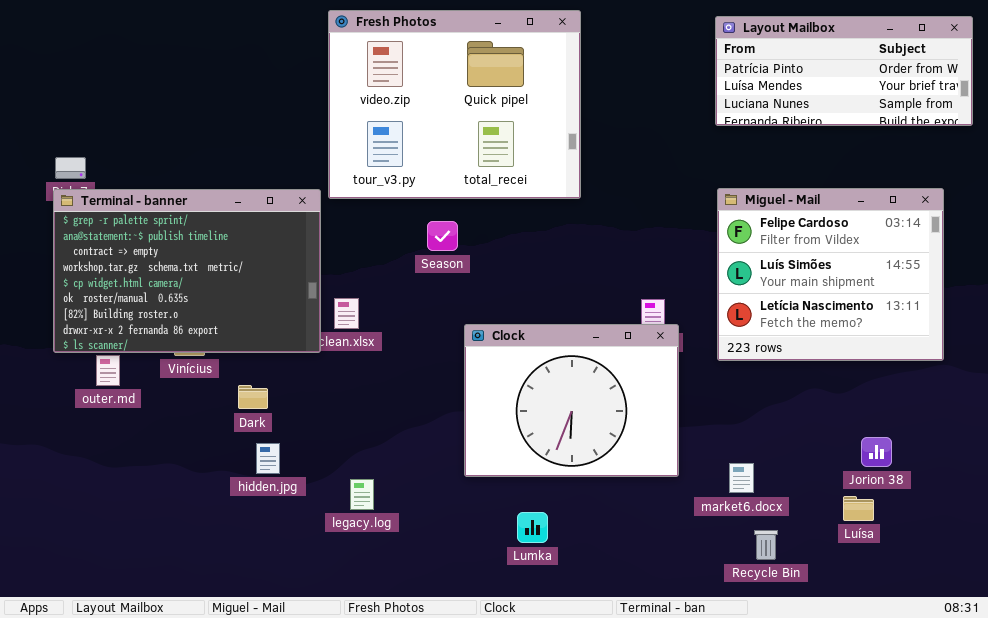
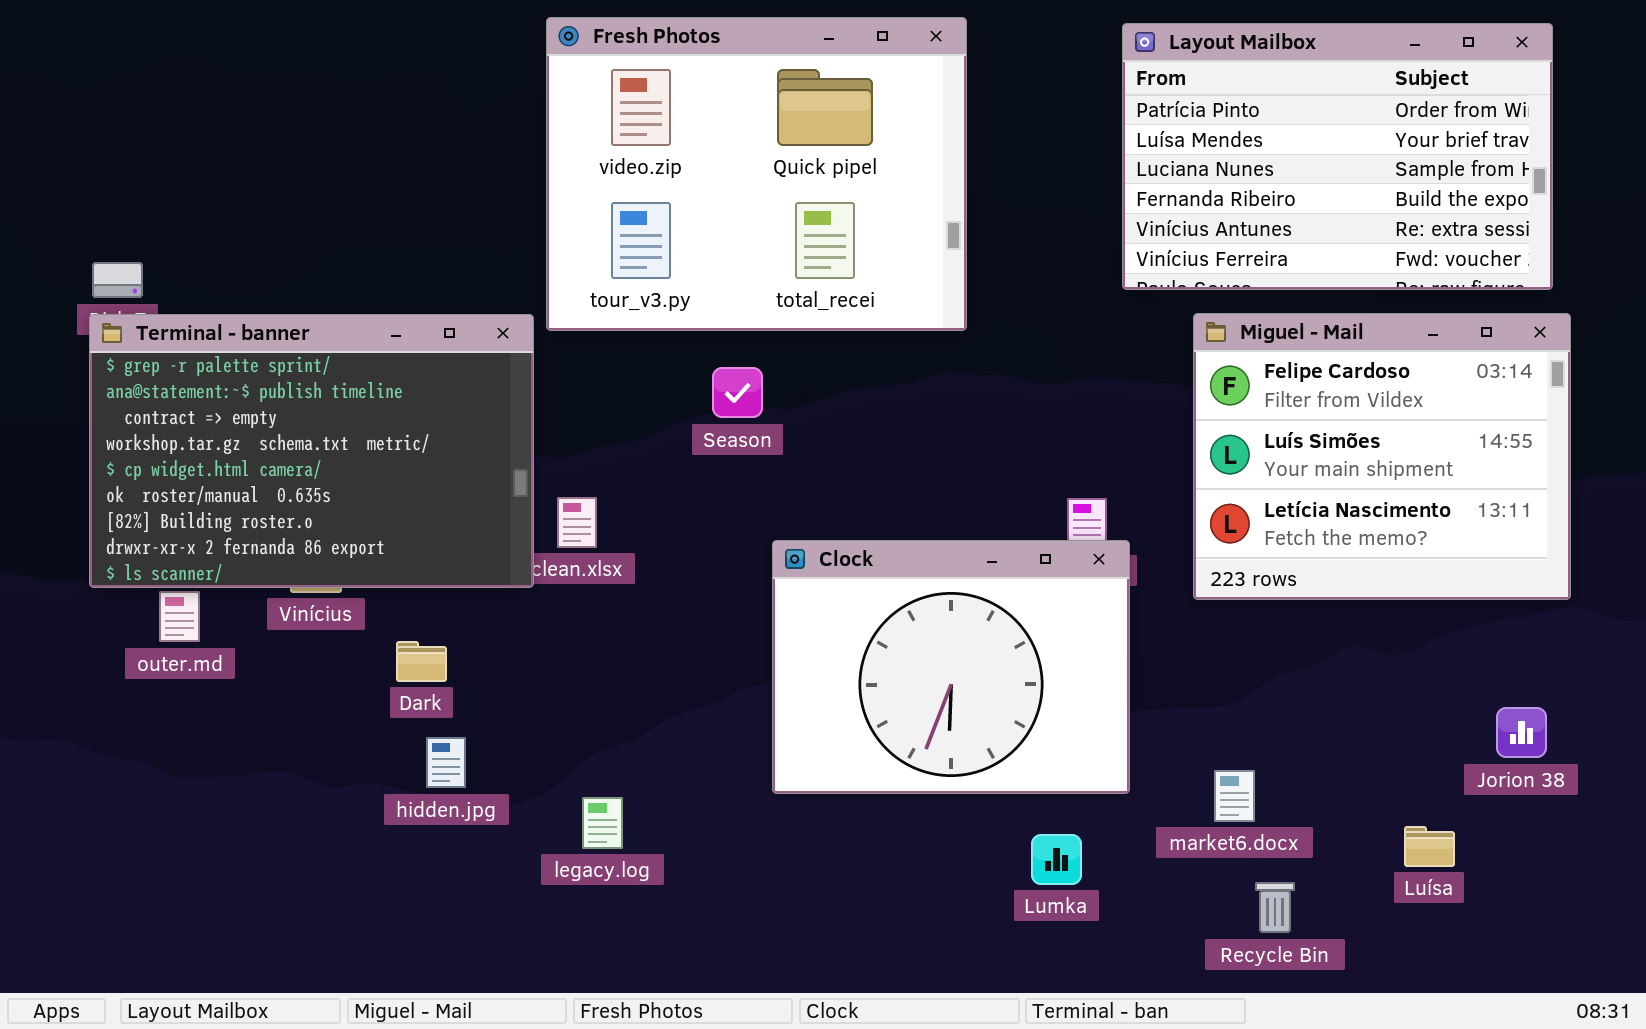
Layout Mailbox: [715,16,973,126] -> [1122,23,1553,290], moved, resized
Jorion 38: [861,437,892,467] -> [1496,707,1547,758], moved
Lumka: [517,512,548,543] -> [1031,834,1082,885], moved

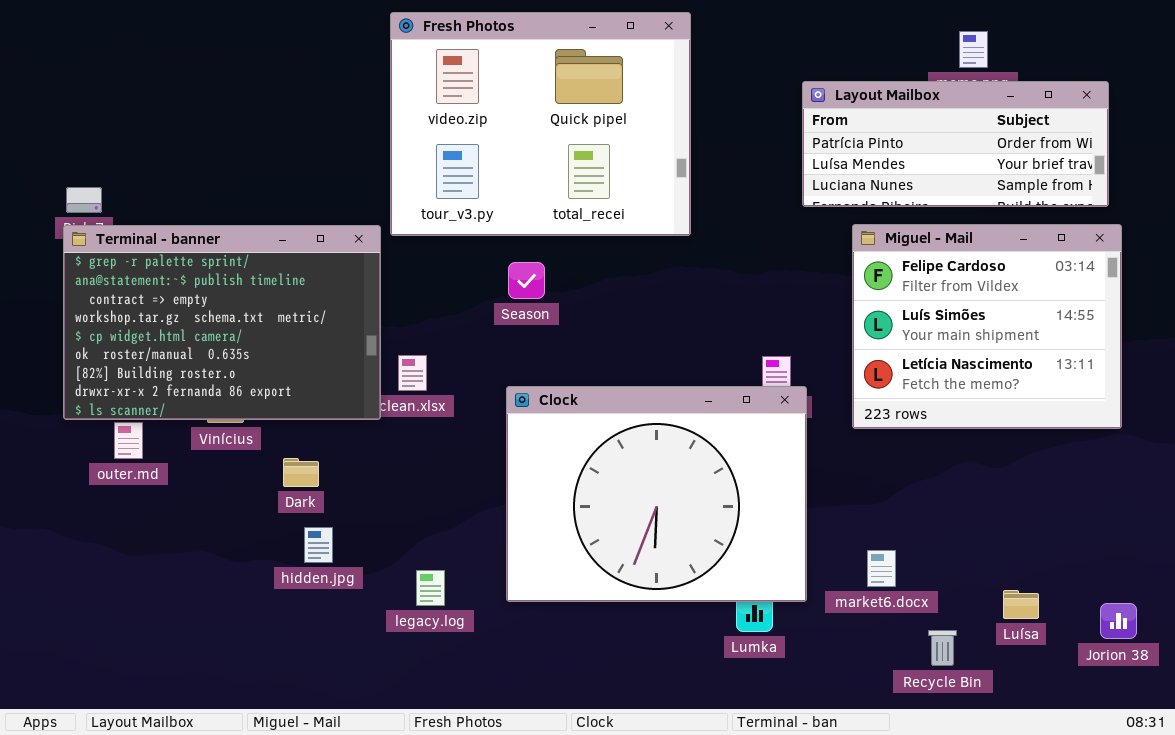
Layout Mailbox: [1122,23,1553,290] -> [802,81,1109,207], resized
Clock: [772,540,1130,794] -> [506,386,807,602], resized
Jorion 38: [1496,707,1547,758] -> [1100,603,1137,639], moved
Recycle Bin: [1255,882,1295,933] -> [928,630,957,666], moved

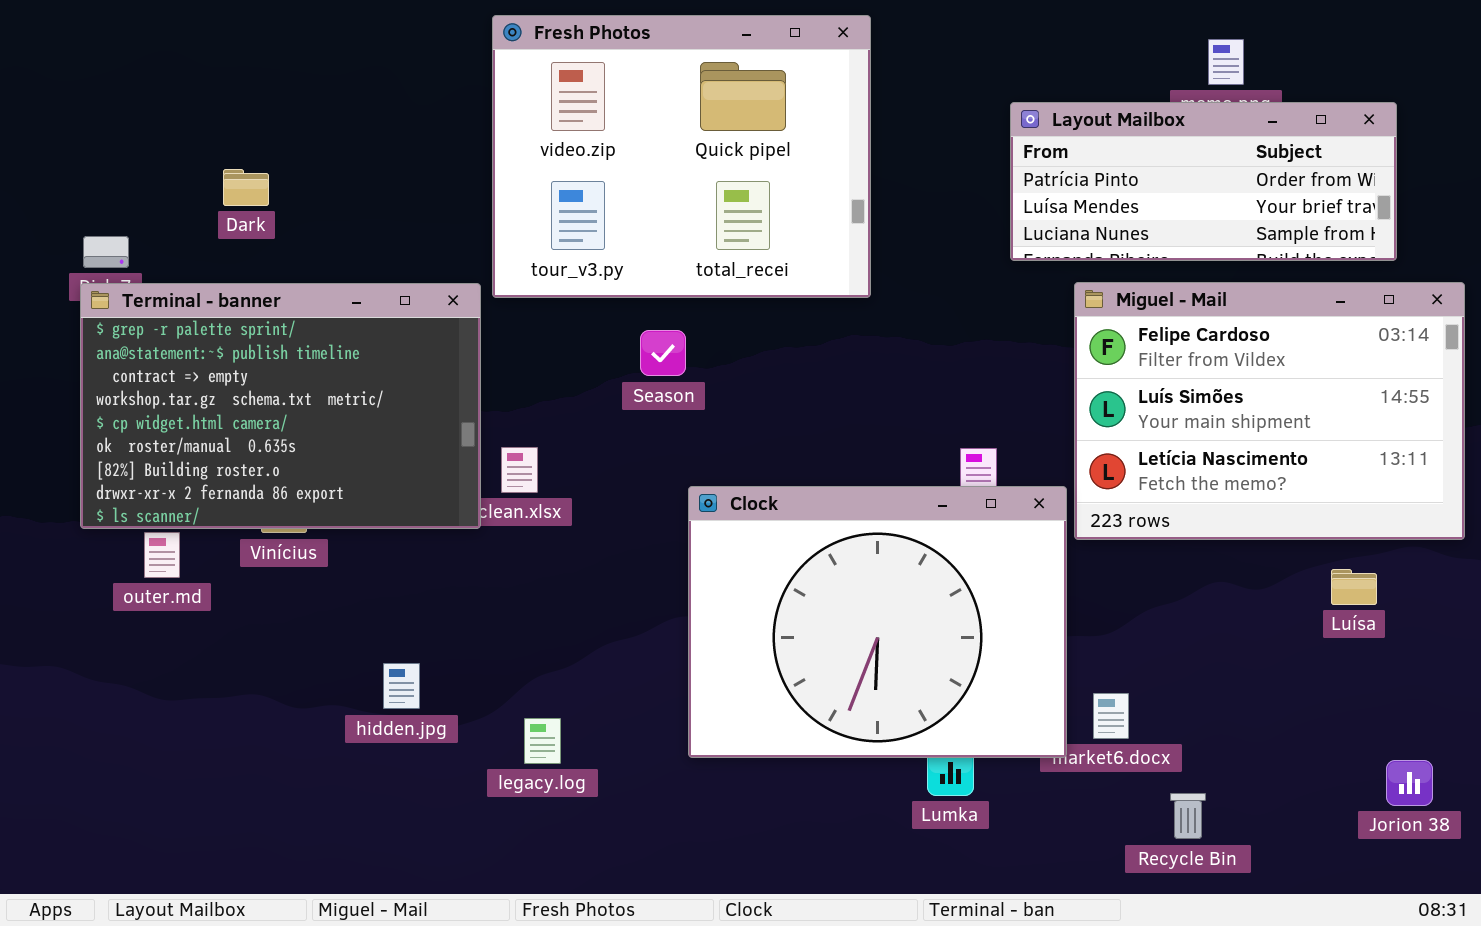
Miguel - Mail: [852,224,1122,429] -> [1074,282,1465,540], resized
Clock: [506,386,807,602] -> [688,486,1067,758], moved
Dark: [283,458,319,487] -> [223,169,269,206], moved
Luísa: [1003,590,1039,619] -> [1331,569,1377,605], moved

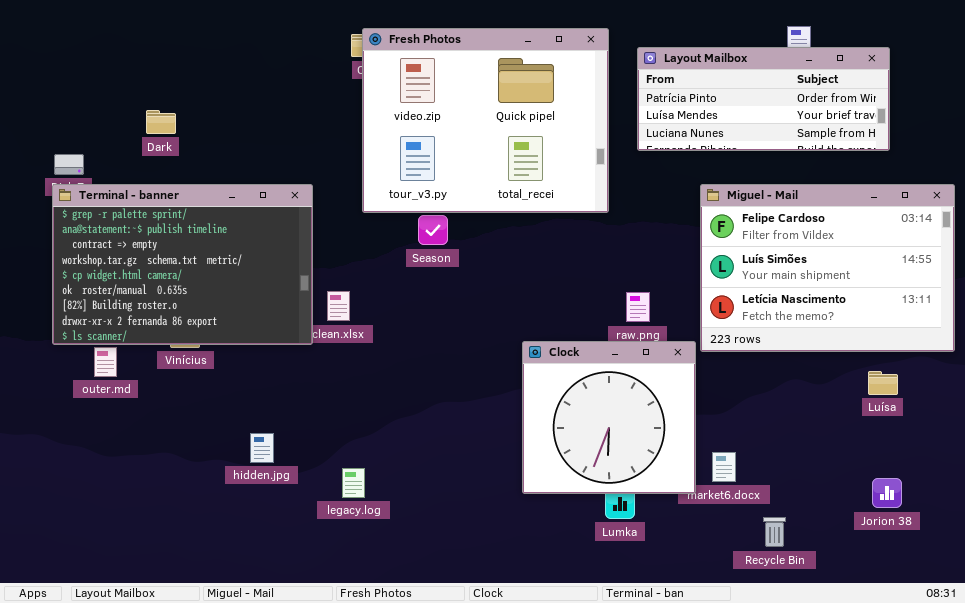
Fresh Photos: [492,15,871,298] -> [362,28,609,213], moved
Layout Mailbox: [1010,102,1397,261] -> [637,47,890,151], moved
Clock: [688,486,1067,758] -> [522,341,696,494], resized
Jorion 38: [1386,760,1433,806] -> [872,478,902,508], moved

